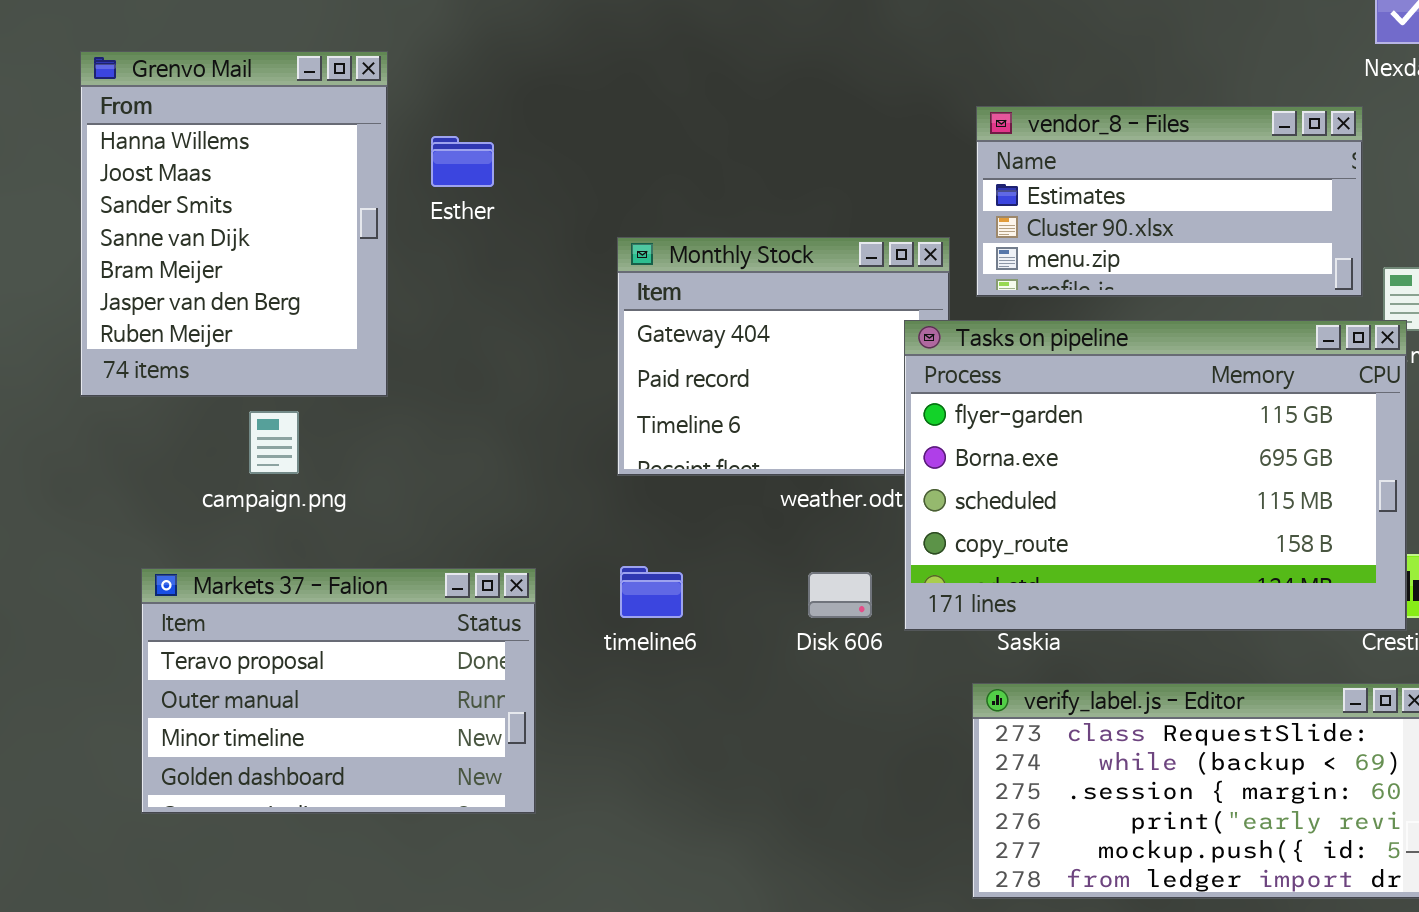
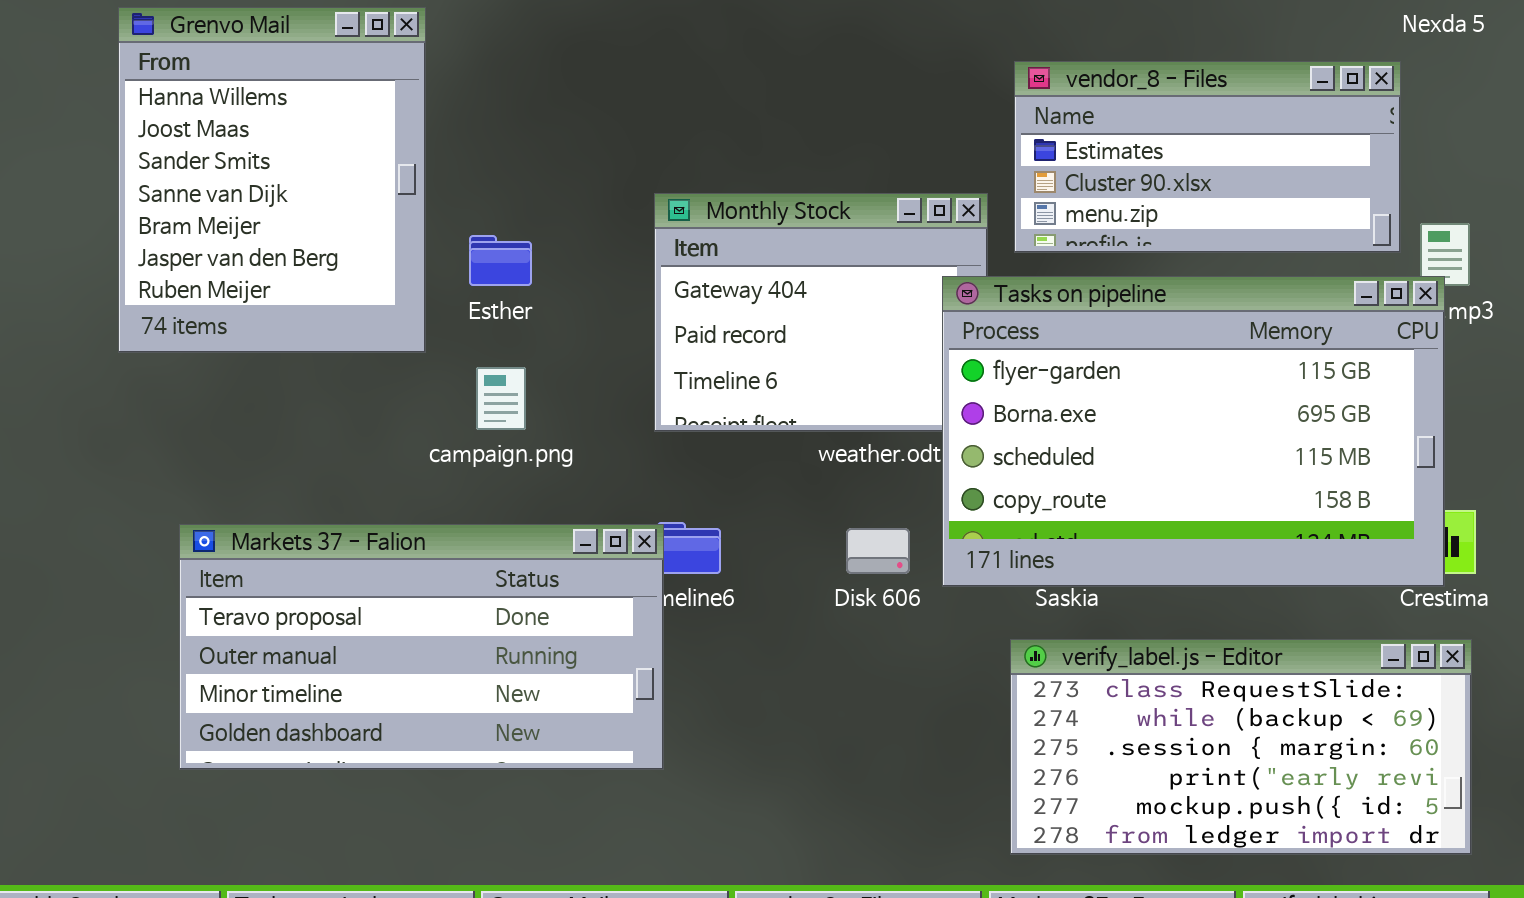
Esther: [431,136,494,187] -> [469,235,532,286], moved
campaign.png: [249,411,299,474] -> [476,367,526,430], moved
Markets 37 - Falion: [141,568,536,814] -> [179,524,664,770], resized

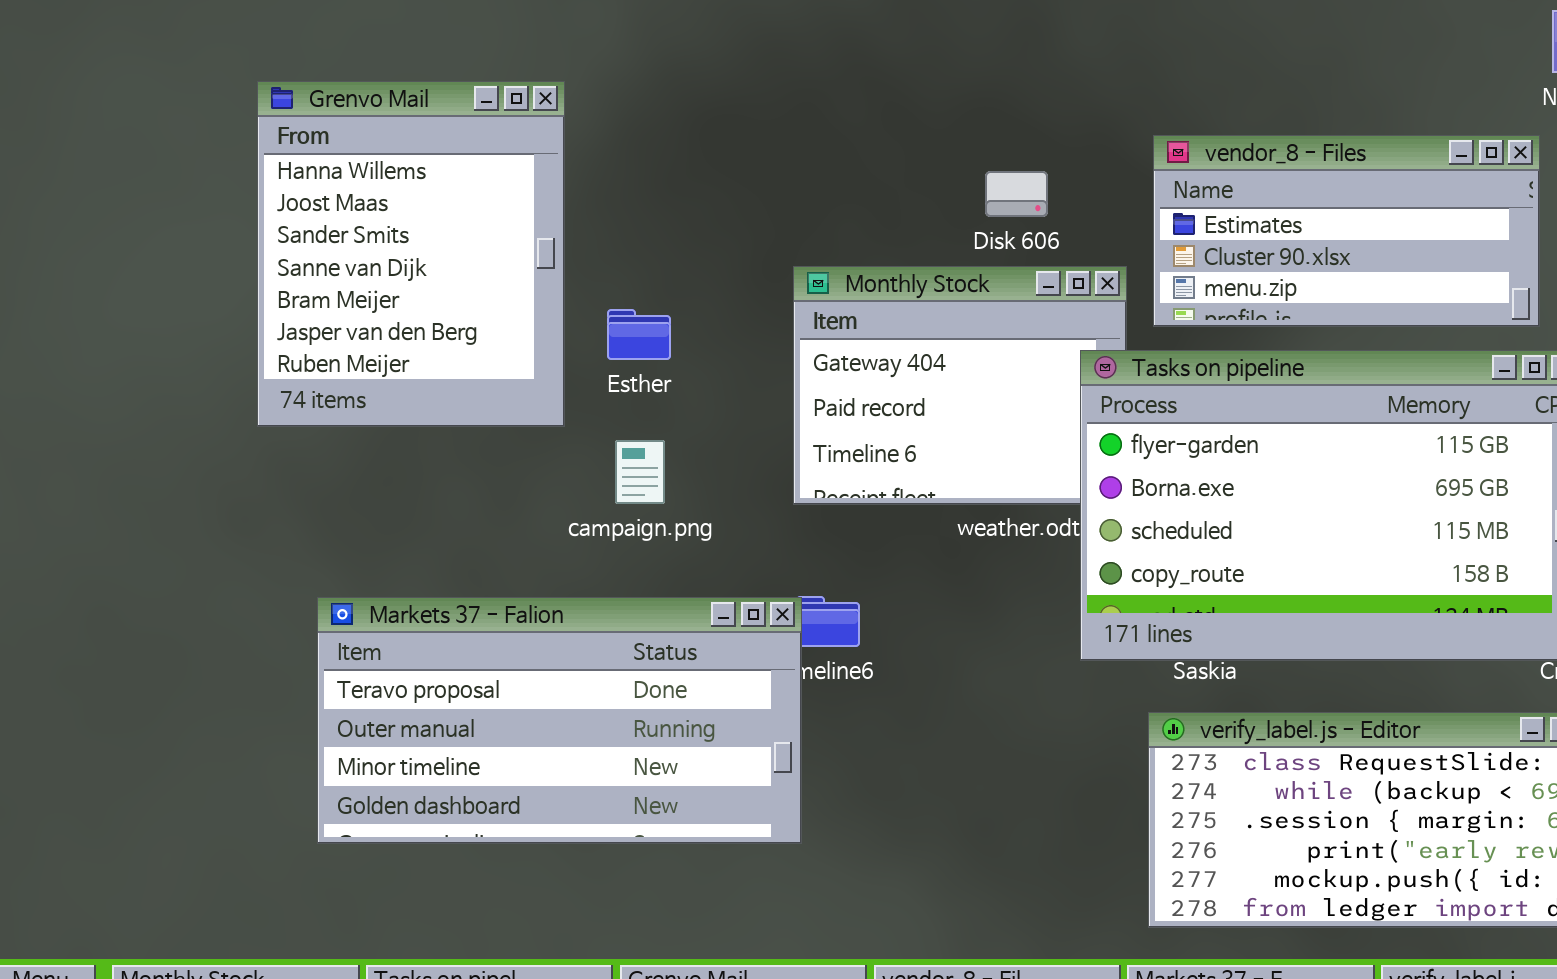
Disk 606: [846,528,910,574] -> [985,171,1048,217], moved

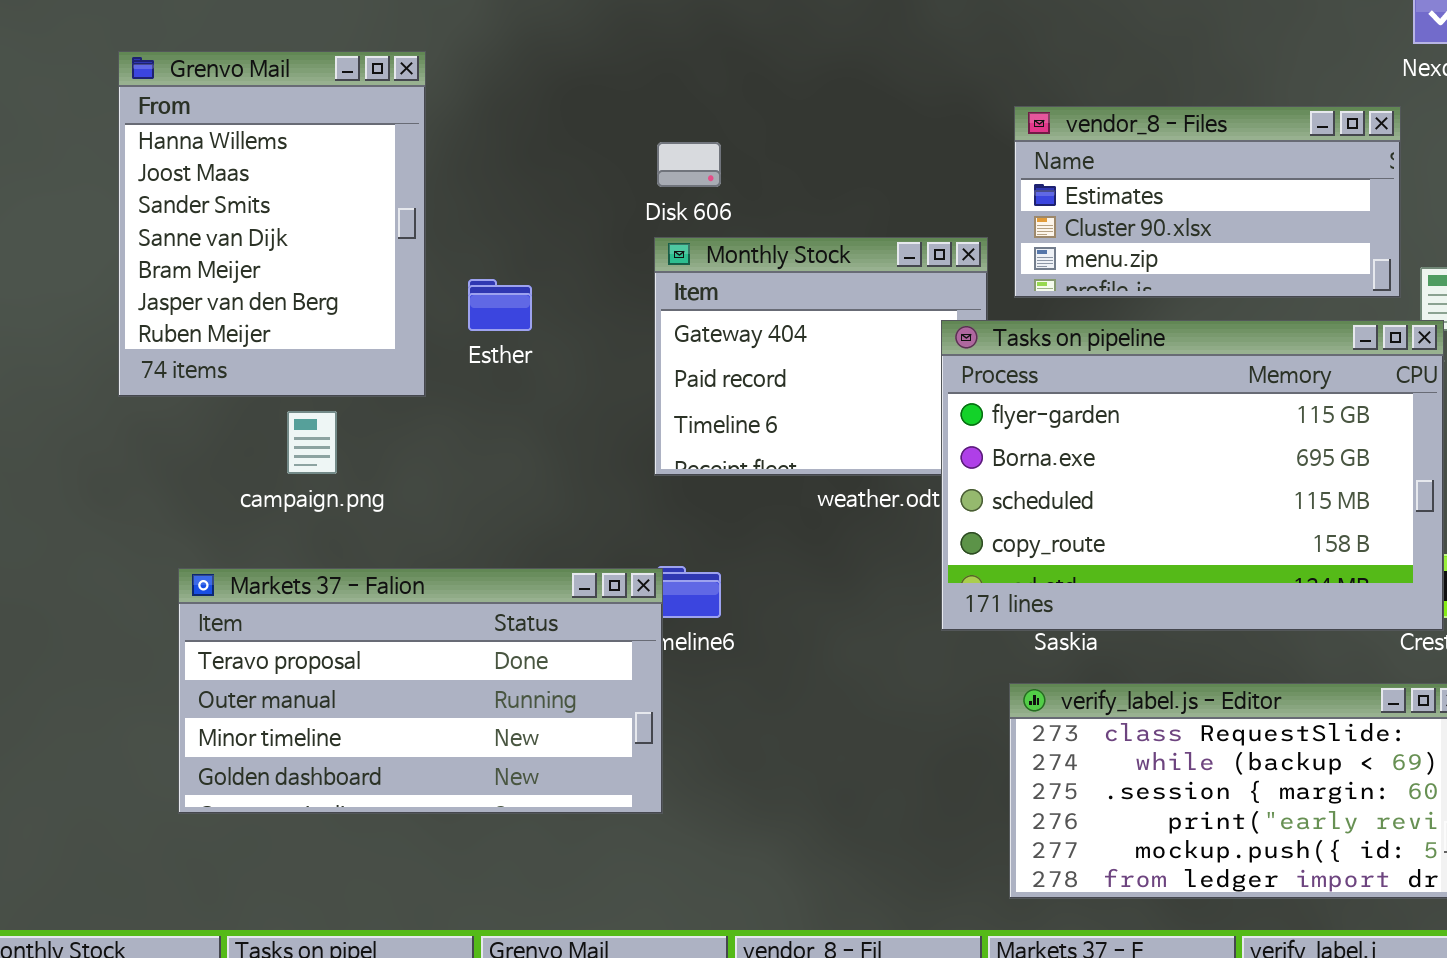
Disk 606: [985,171,1048,217] -> [657,142,721,187], moved
campaign.png: [615,440,665,504] -> [287,411,337,474], moved

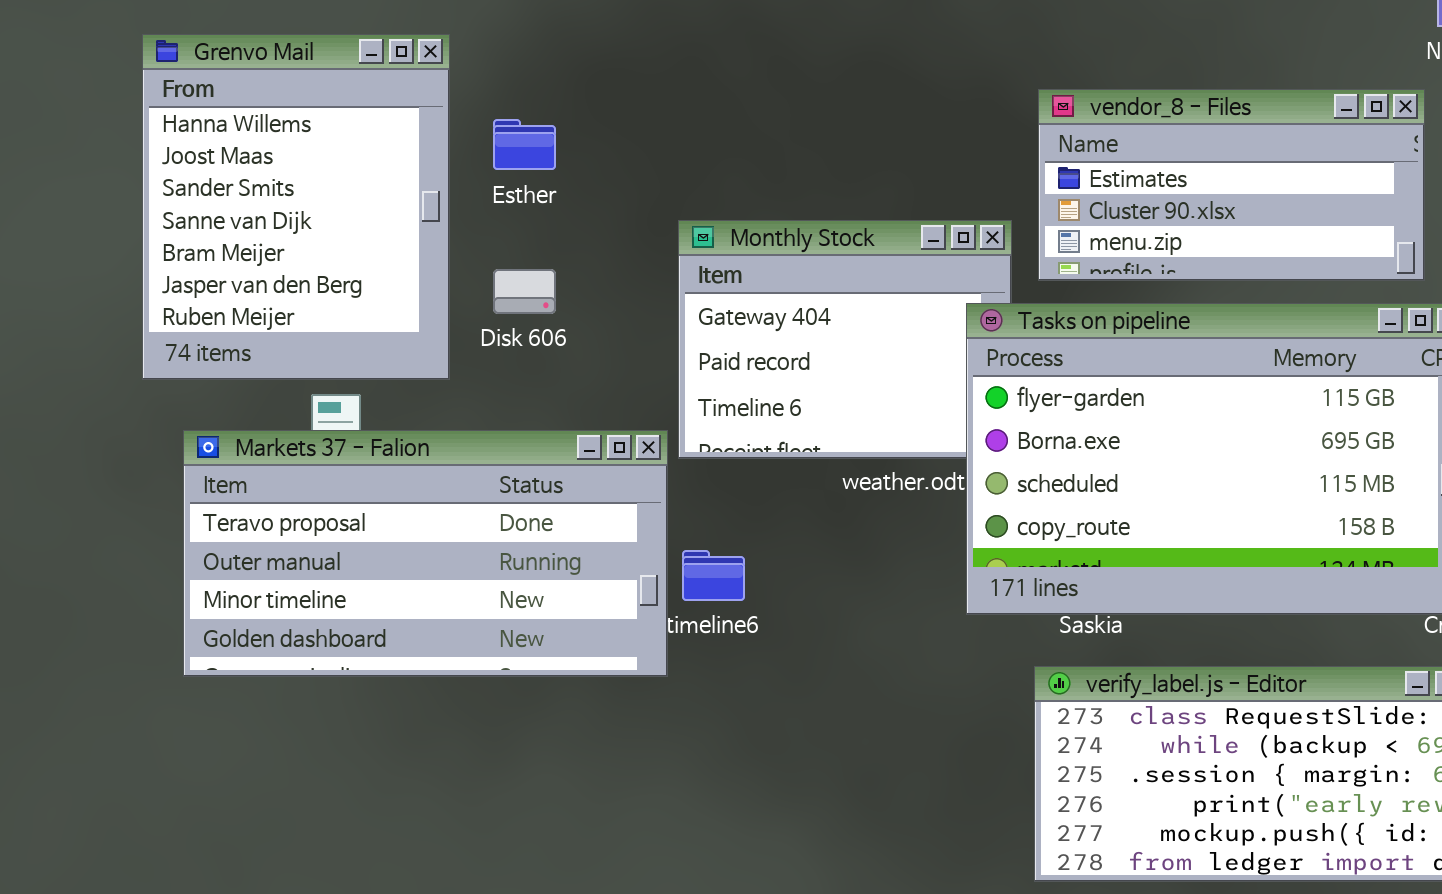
Disk 606: [657,142,721,187] -> [493,269,556,314], moved
Esther: [468,279,532,331] -> [493,119,556,170], moved
Markets 37 - Falion: [178,568,663,814] -> [183,430,668,677], moved

